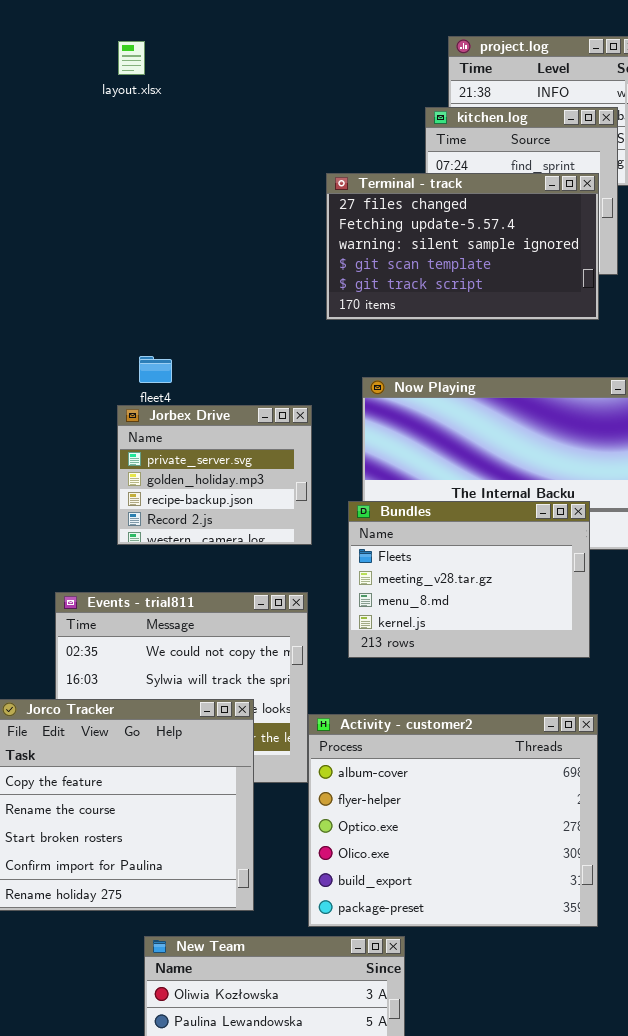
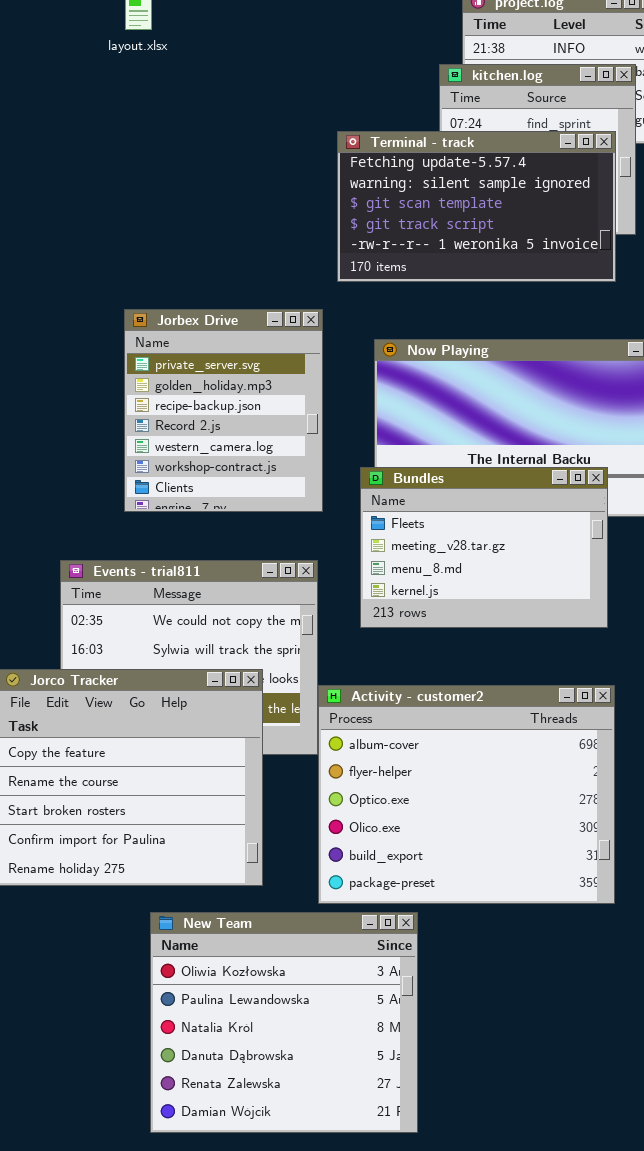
Terminal - track: [326,173,599,320] -> [337,131,616,282], scrolled down 1 row
Jorbex Drive: [117,405,312,545] -> [124,309,323,512], resized

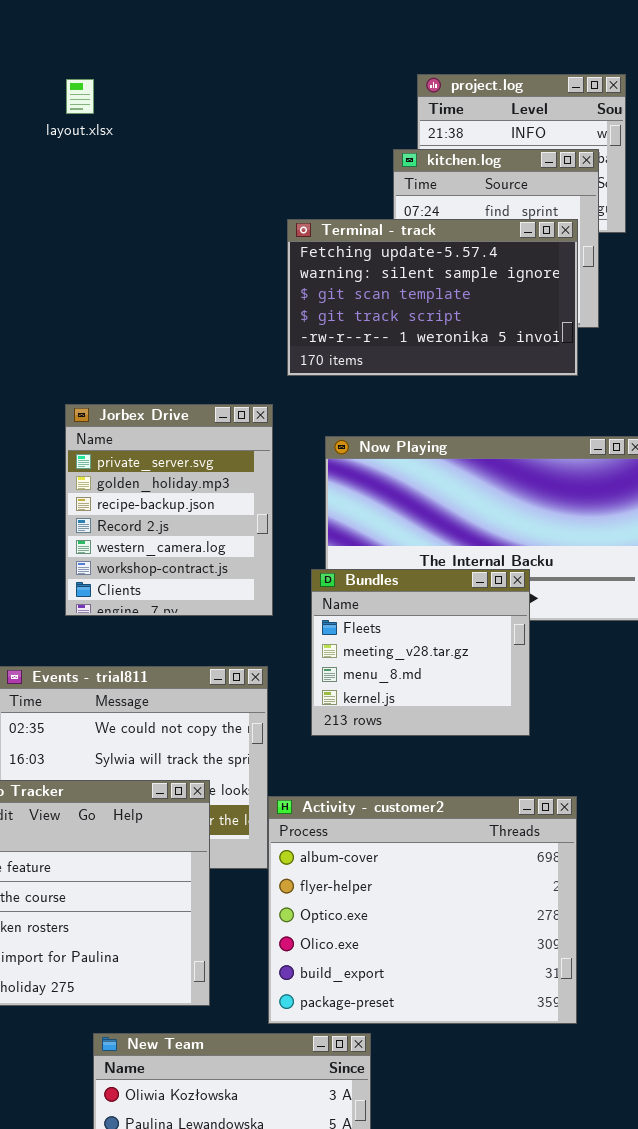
Bundles: [360,467,608,628] -> [311,569,530,736], resized

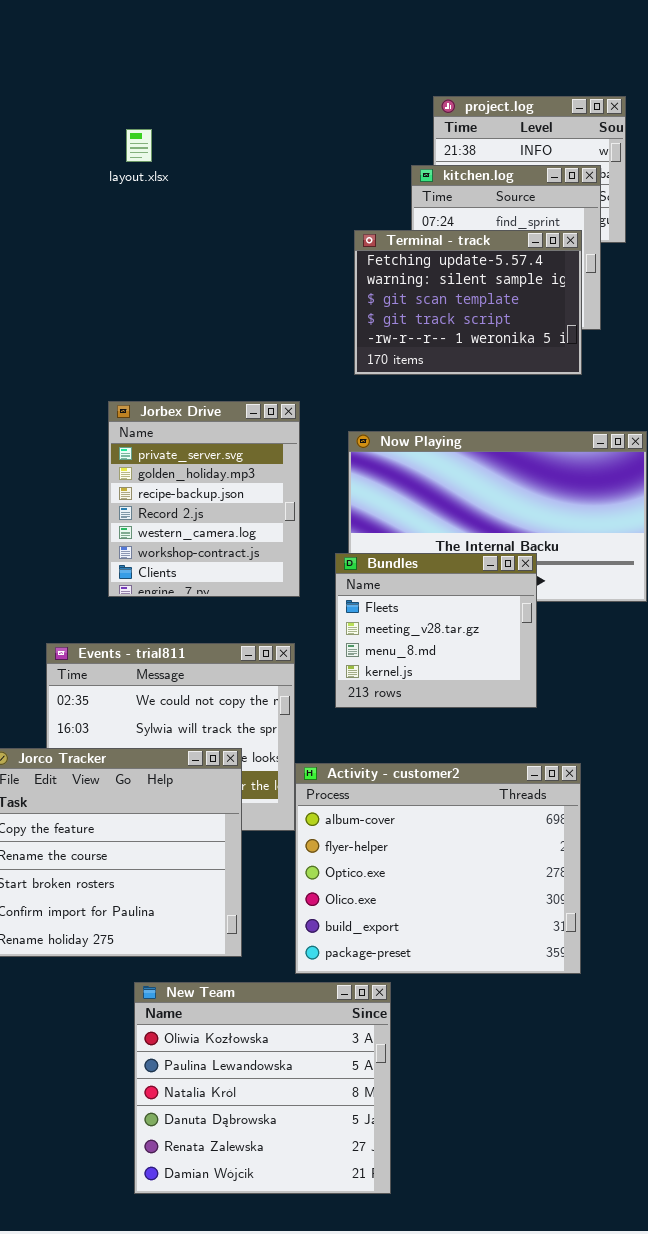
layout.xlsx: [66,79,94,114] -> [126,129,152,162], moved
Terminal - track: [287,219,578,376] -> [354,230,582,375], resized

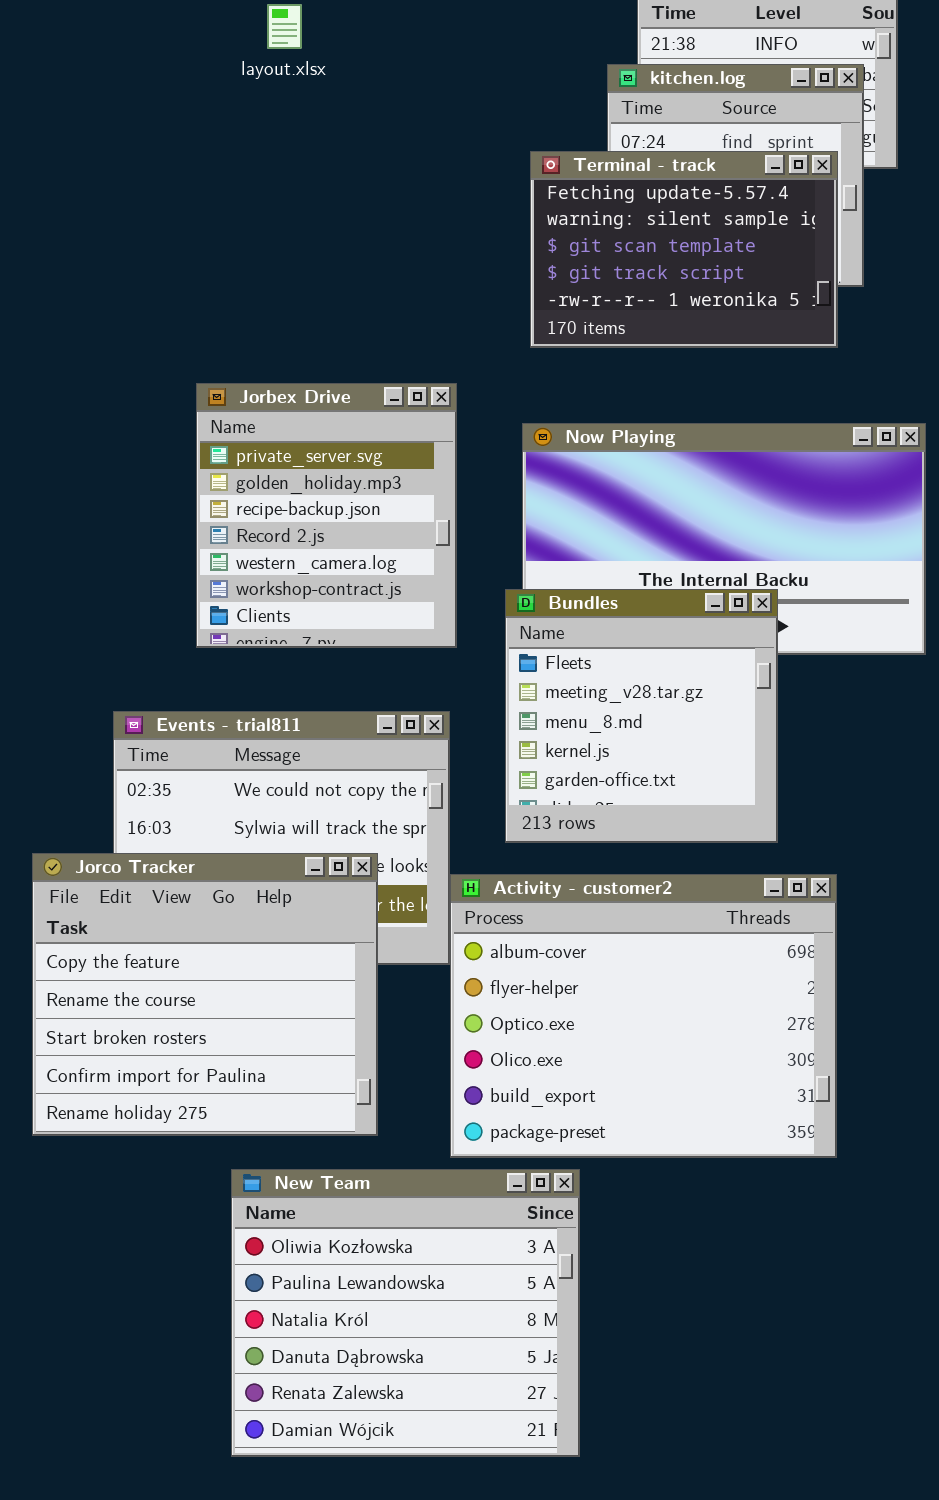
layout.xlsx: [126,129,152,162] -> [267,4,302,49], moved
Bundles: [335,553,537,708] -> [505,589,778,843], resized

